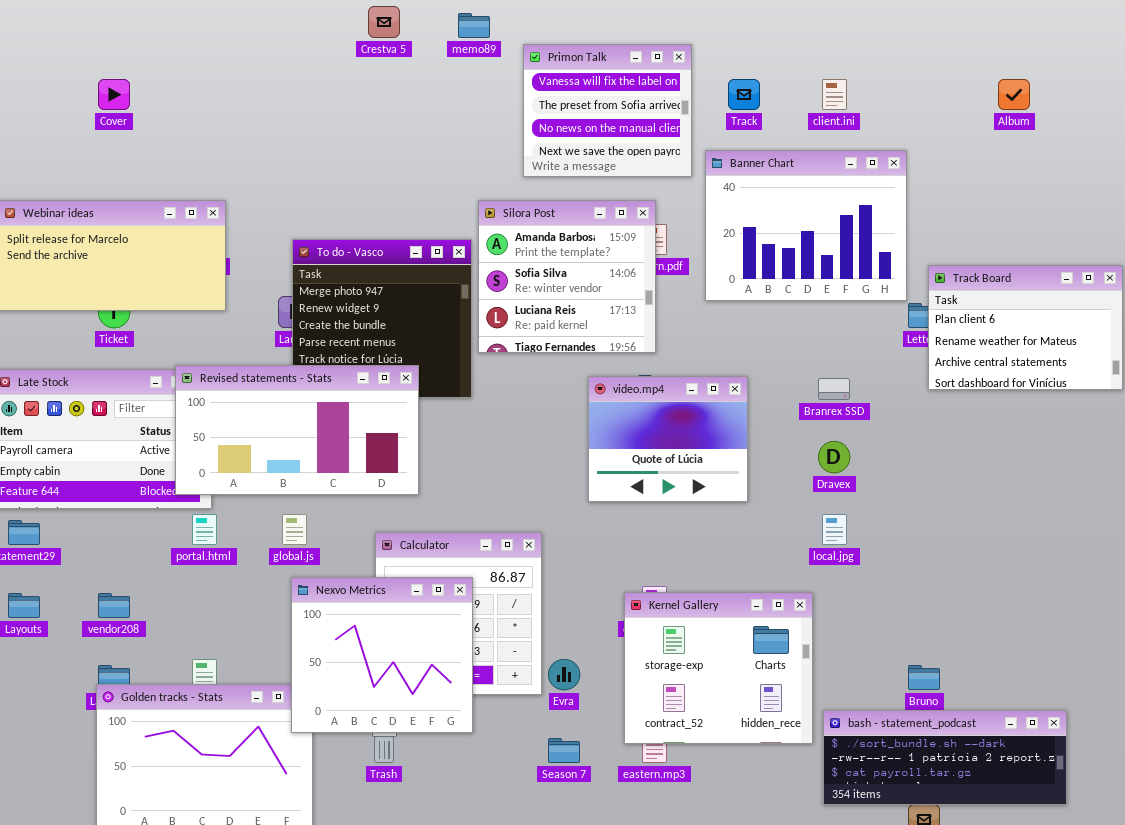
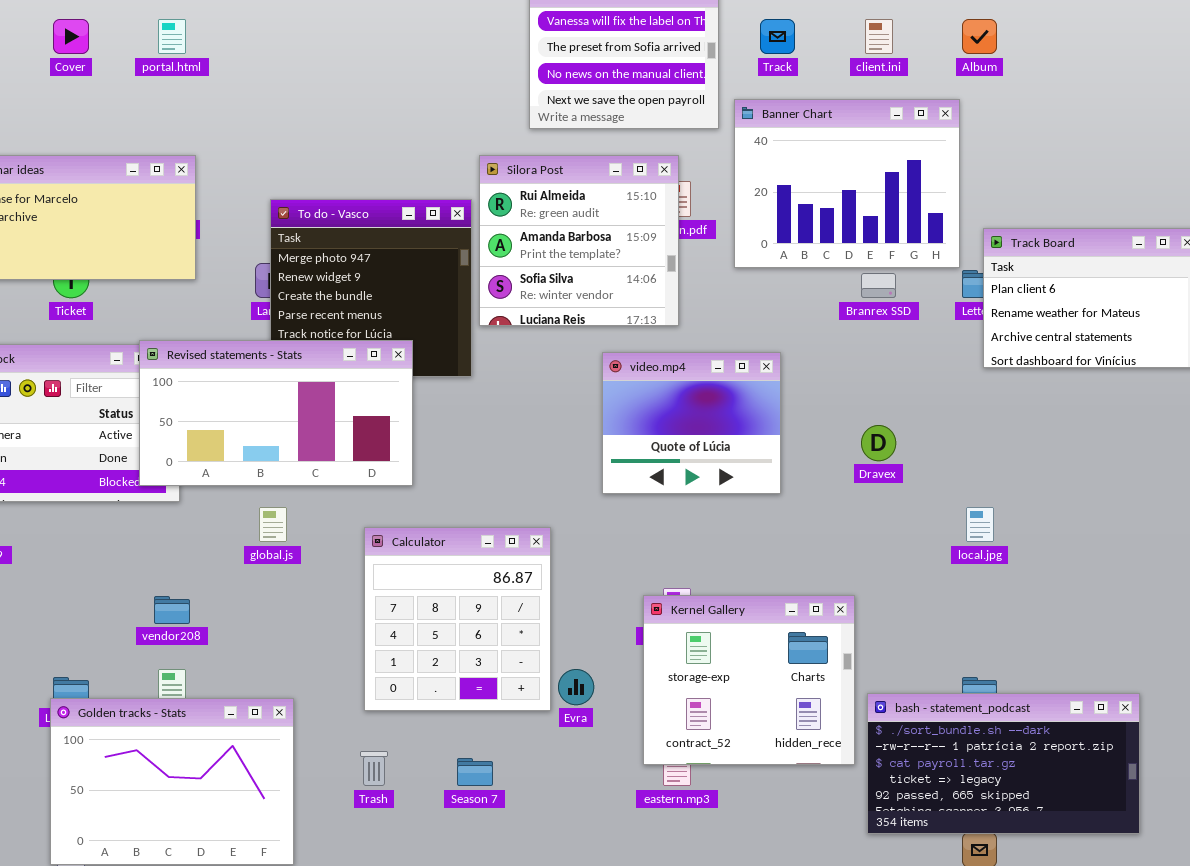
Album: [998,79,1030,110] -> [962,19,997,54], moved
Silora Post: [478,200,656,353] -> [479,155,679,326], scrolled up 1 row
Branrex SSD: [818,378,850,400] -> [861,273,896,298], moved
portal.html: [192,514,217,545] -> [158,19,186,54], moved
local.jpg: [822,514,847,545] -> [966,507,994,542], moved
Nexvo Metrics: [291,577,473,733] -> none, closed
vendor208: [98,593,130,618] -> [154,596,190,624], moved
bash - statement_podcast: [823,710,1067,805] -> [867,693,1140,834], resized
Season 7: [548,738,580,763] -> [457,758,493,786], moved

